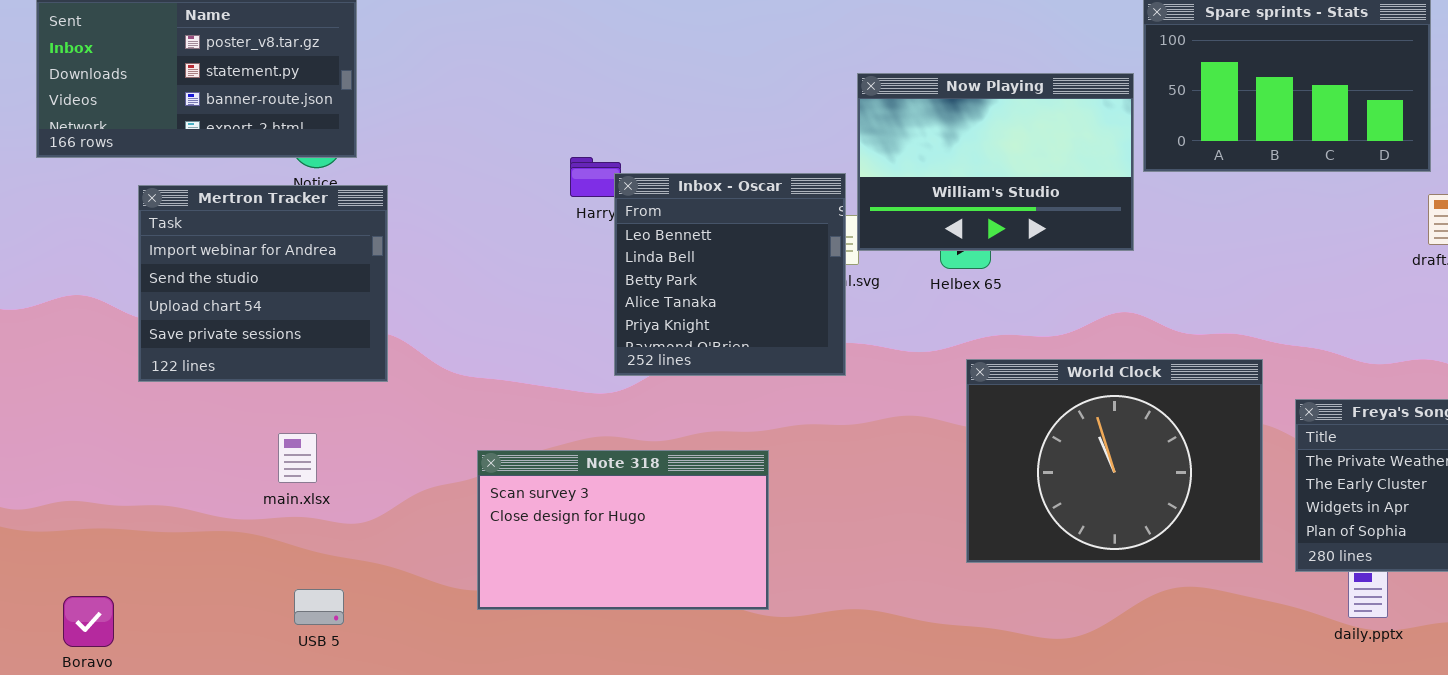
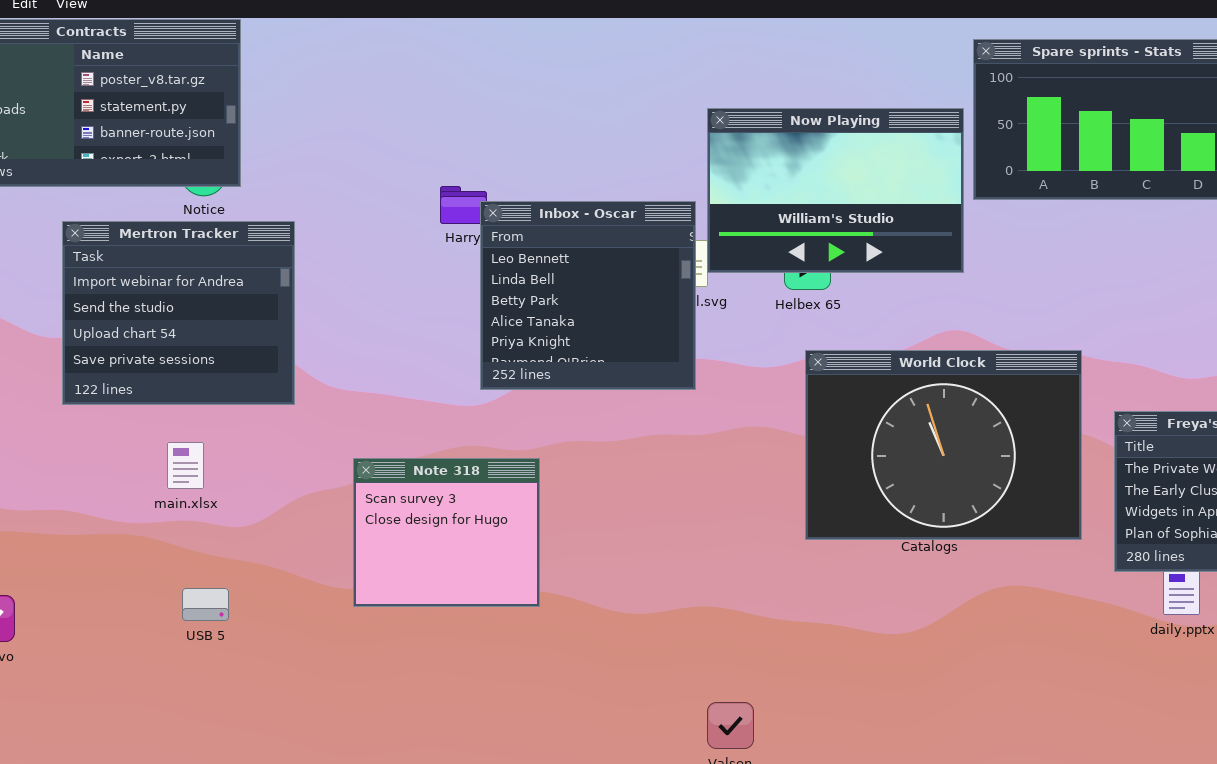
Mertron Tracker: [138,185,388,382] -> [62,221,295,405], moved
World Clock: [966,359,1263,563] -> [805,350,1082,540], moved
Note 318: [477,450,769,610] -> [353,458,540,607], resized

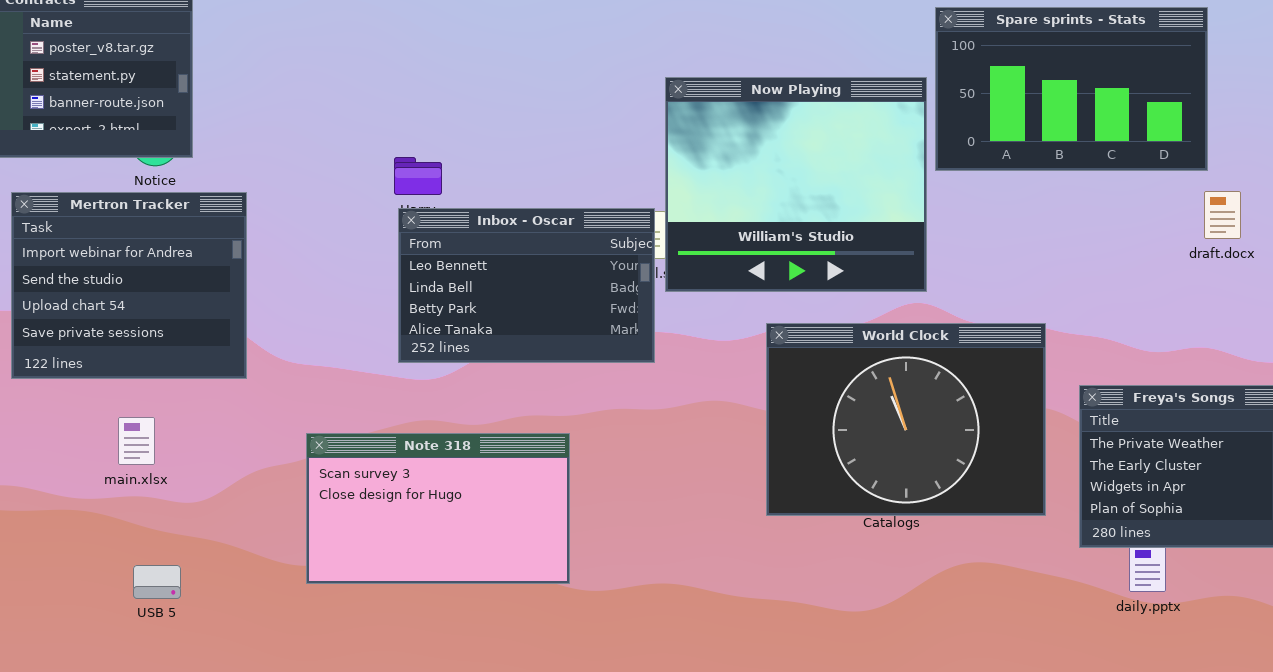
Now Playing: [707,108,964,273] -> [665,77,927,292], resized
Inbox - Oscar: [480,201,696,390] -> [398,208,655,363], resized
Note 318: [353,458,540,607] -> [306,433,570,584], resized

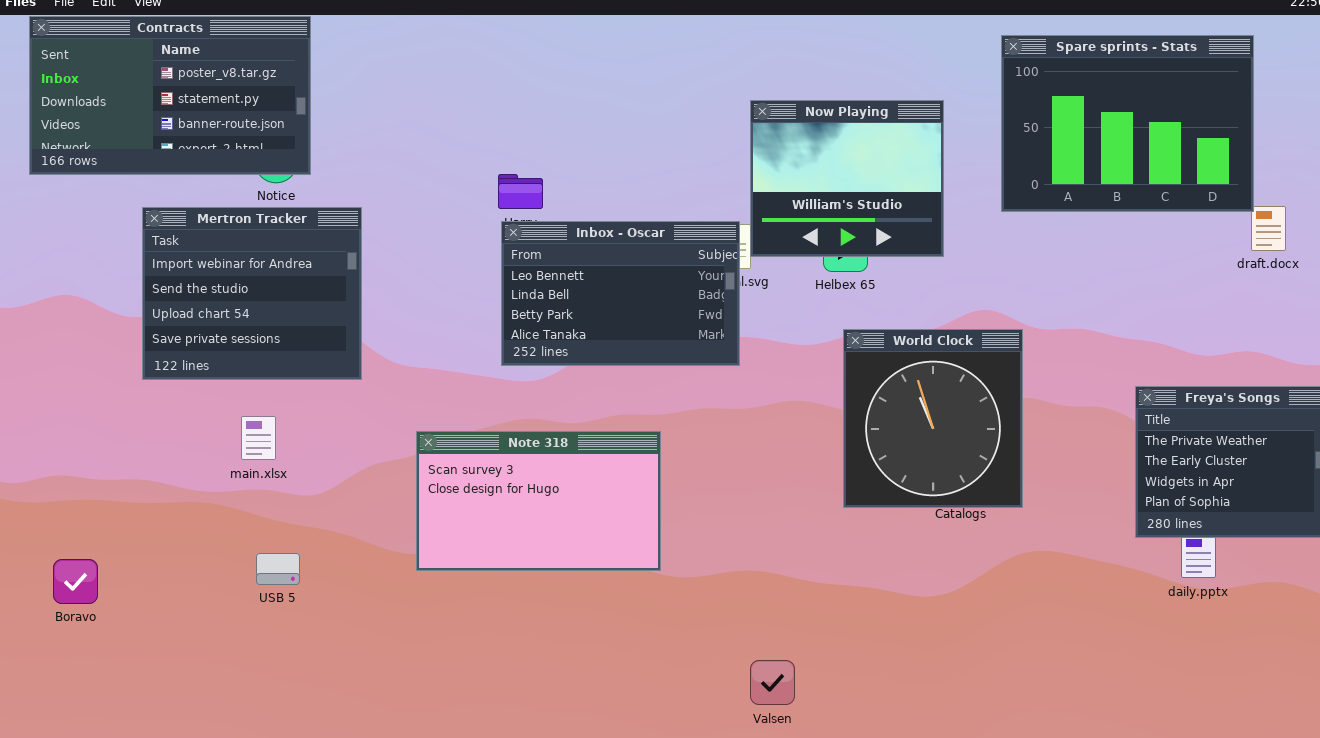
Spare sprints - Stats: [935,7,1208,171] -> [1001,35,1254,212], resized
Now Playing: [665,77,927,292] -> [750,100,944,257], resized
World Clock: [766,323,1046,516] -> [843,329,1023,508], resized

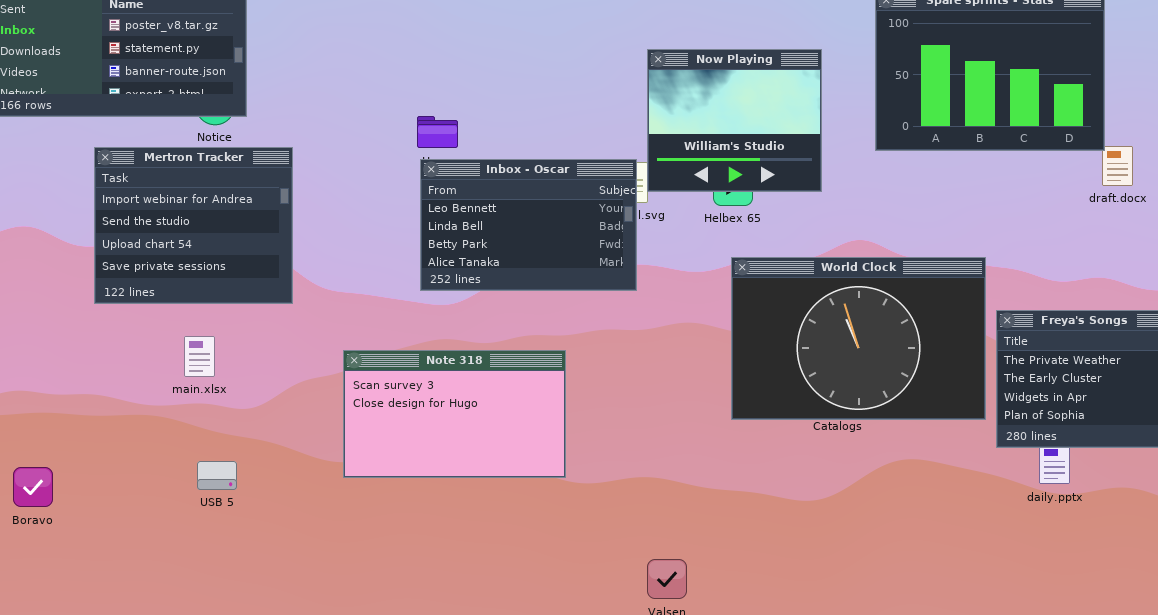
World Clock: [843,329,1023,508] -> [731,257,986,420], resized

